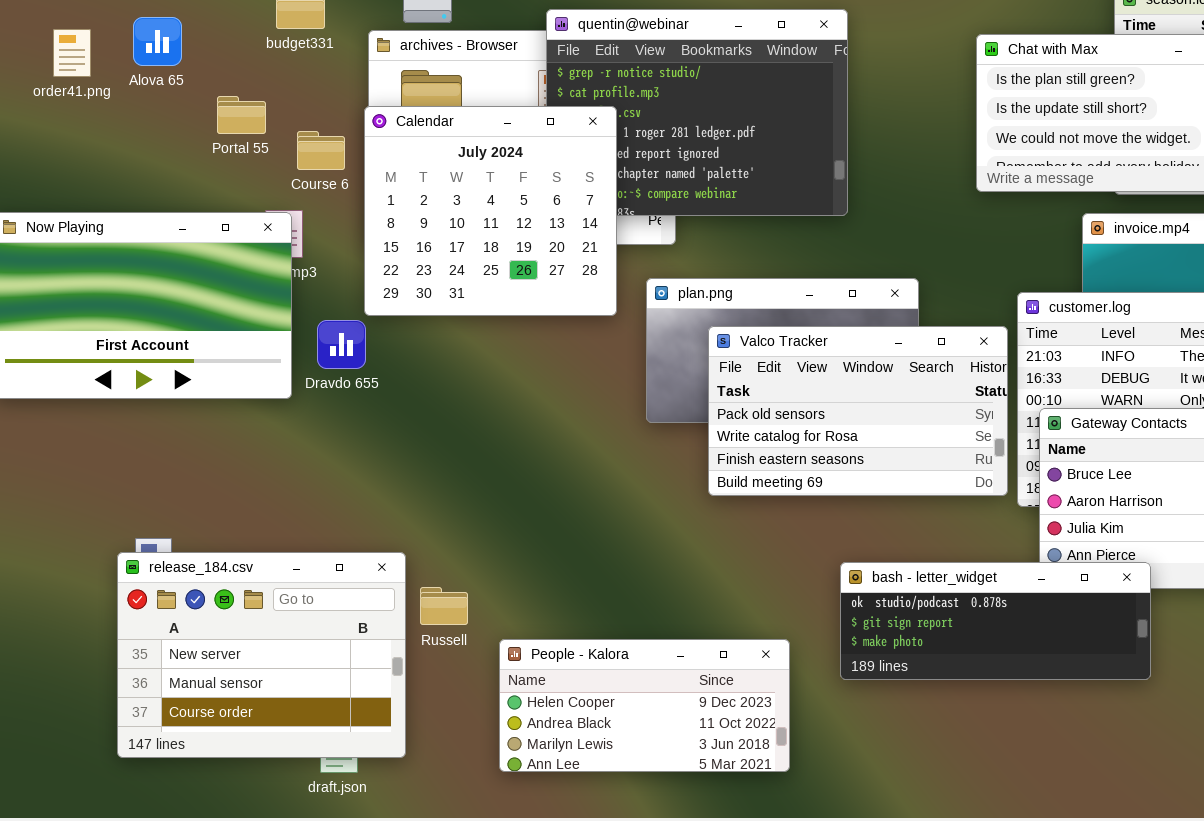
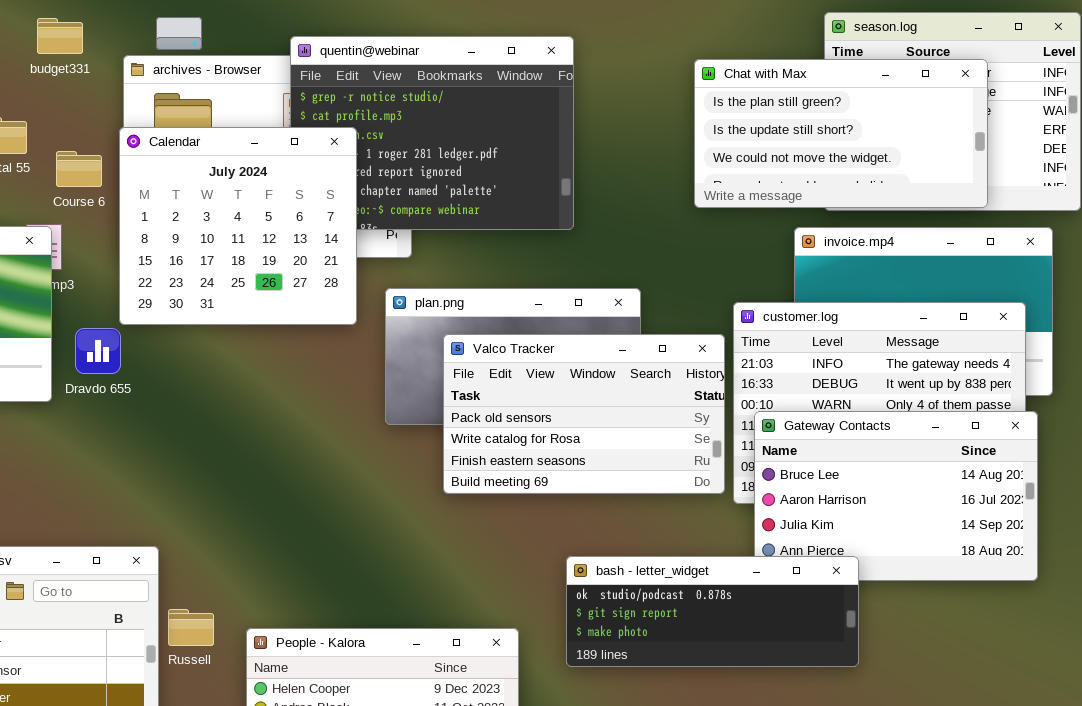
Russell: [420,587,468,625] -> [168,609,214,646], moved

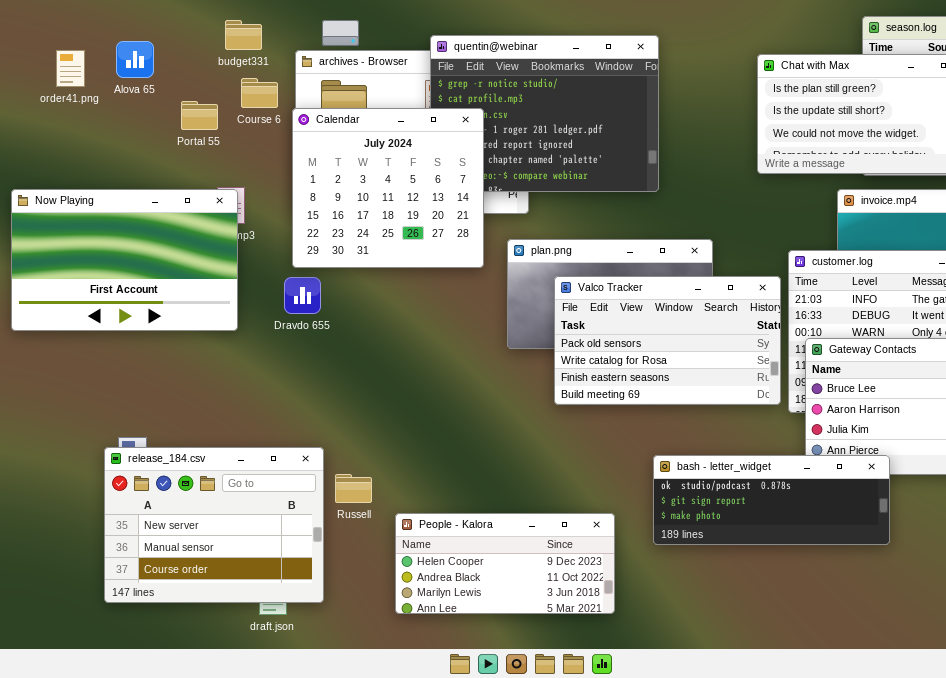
Course 6: [56,151,102,187] -> [241,78,278,108], moved
Dravdo 655: [75,328,121,374] -> [284,277,321,314], moved
Russell: [168,609,214,646] -> [335,474,372,503], moved

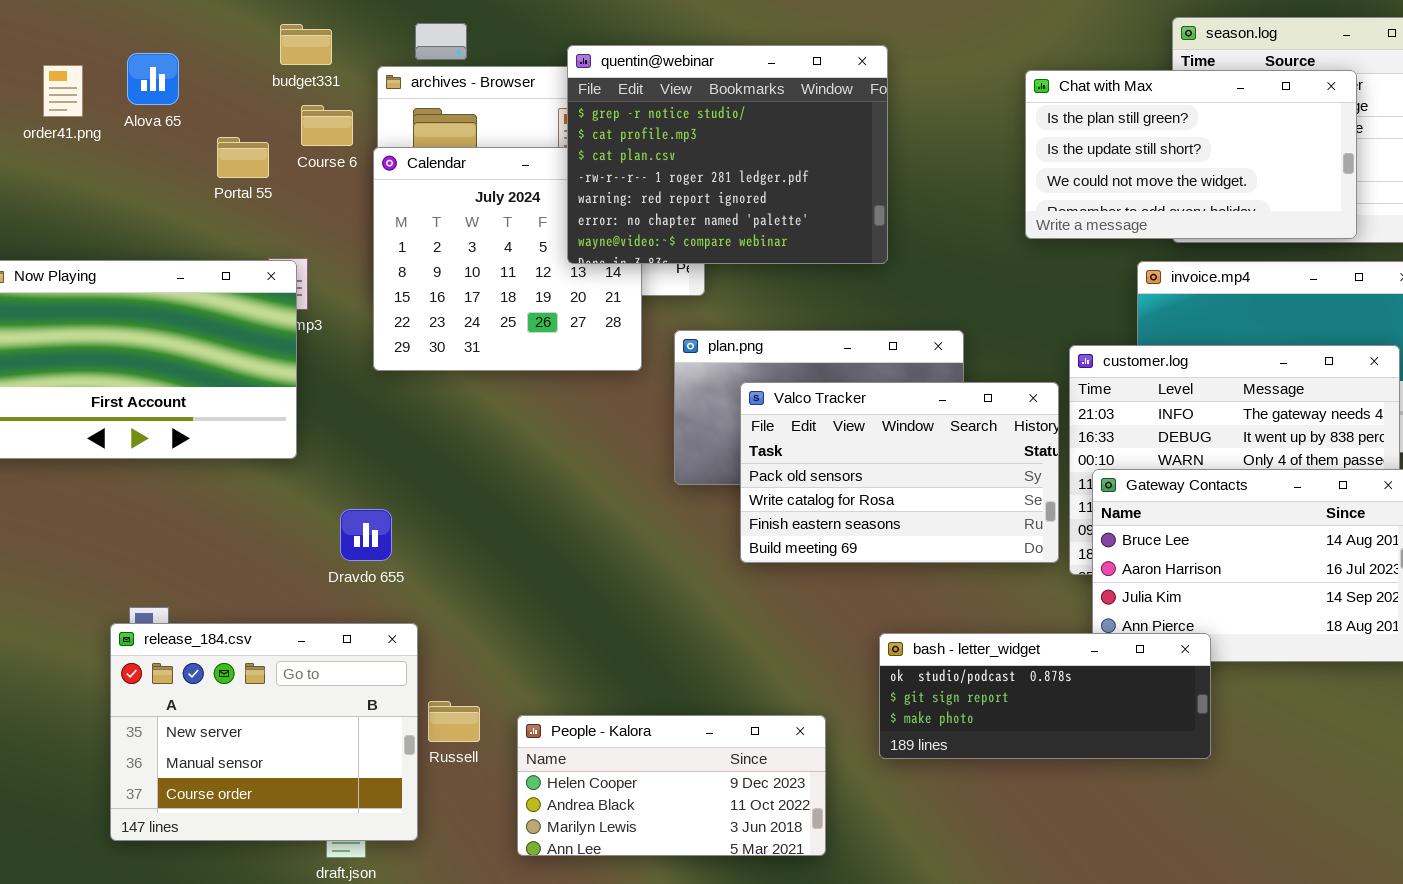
quentin@webinar: [430,35,659,192] -> [567,45,888,264], raised
Dravdo 655: [284,277,321,314] -> [340,509,392,561], moved
Russell: [335,474,372,503] -> [428,701,480,742], moved

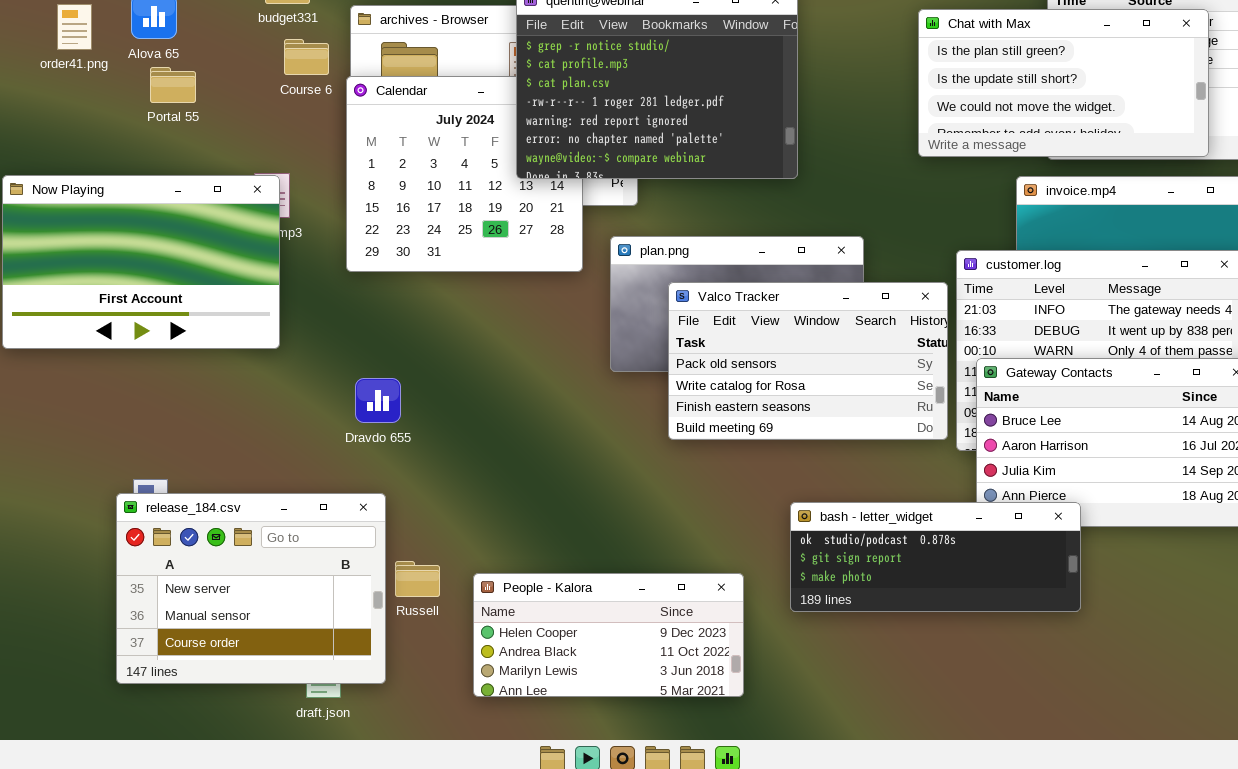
Portal 55: [217,137,269,178] -> [150,67,196,103], moved
Dravdo 655: [340,509,392,561] -> [355,378,401,423], moved

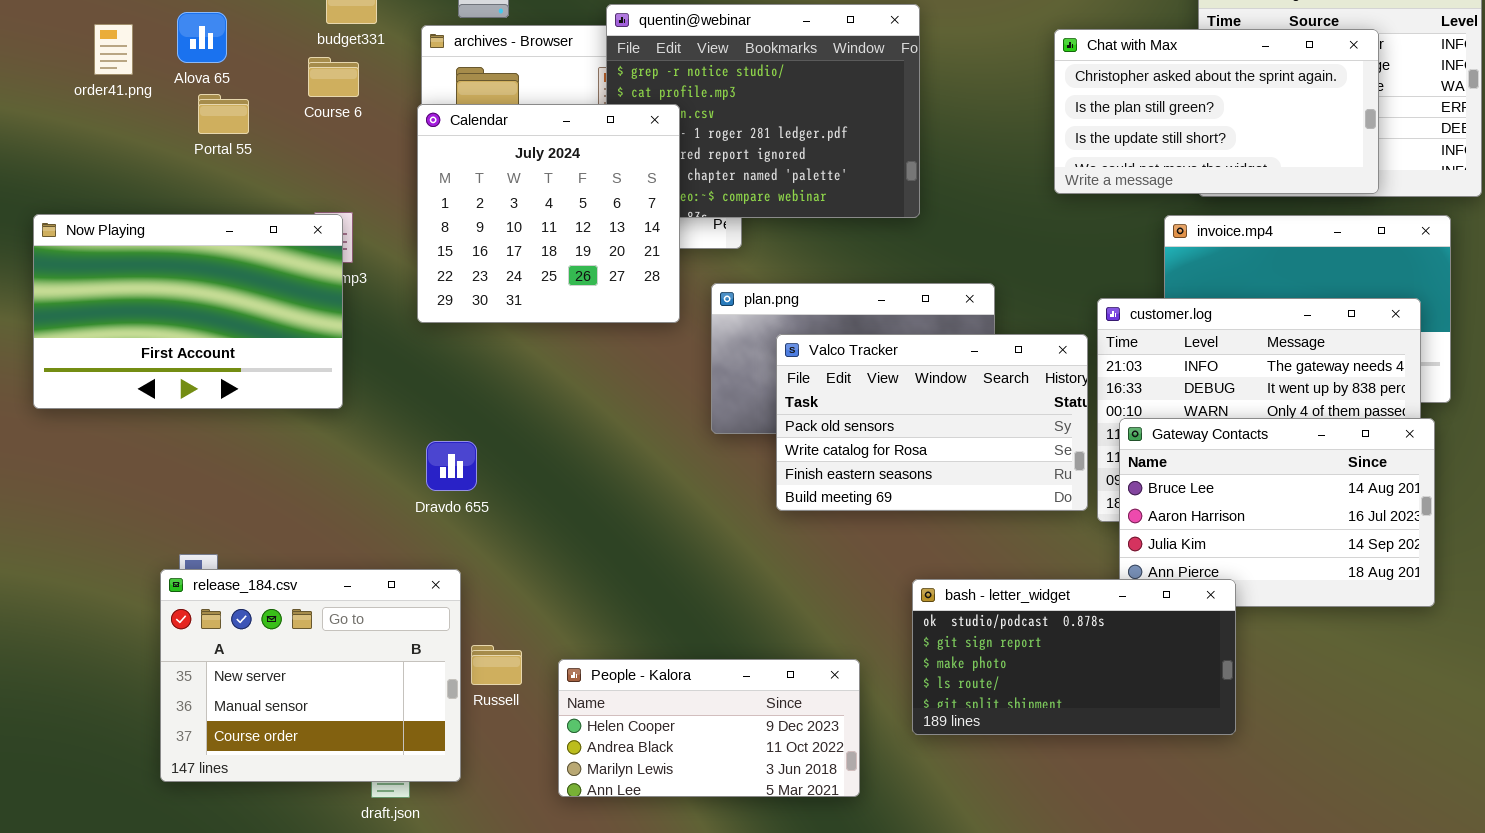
Chat with Max: [918,9,1209,157] -> [1054,29,1379,194], scrolled up 1 row
Course 6: [284,39,329,75] -> [308,57,359,97], moved
Calendar: [346,76,583,272] -> [417,104,680,323], raised
bash - letter_widget: [790,502,1081,612] -> [912,579,1236,735], resized

